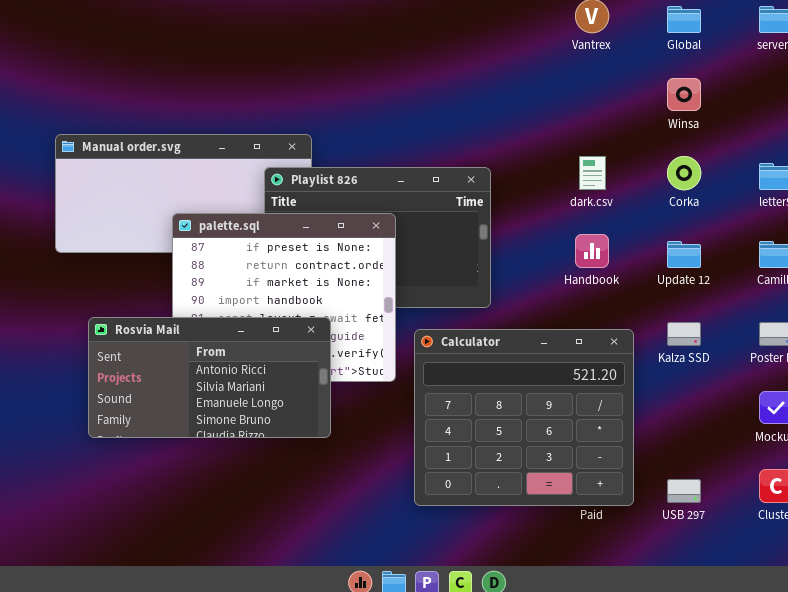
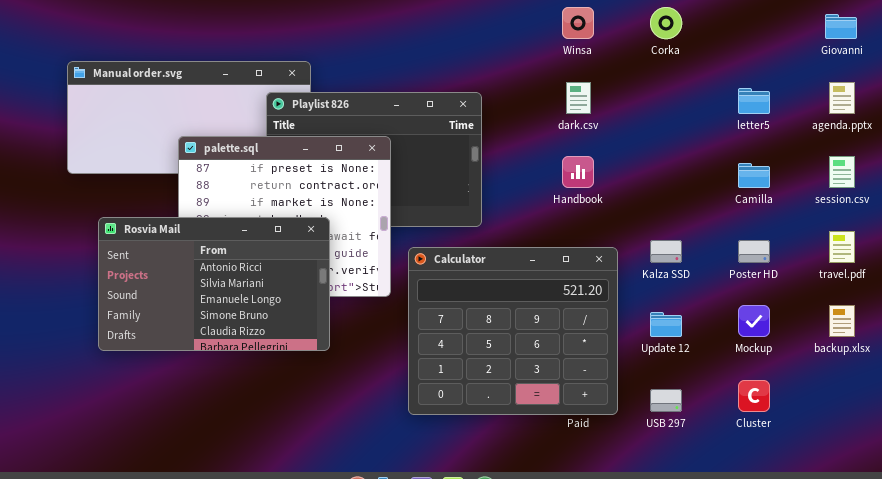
Winsa: [667,78,701,111] -> [562,7,594,39], moved
Corka: [667,156,701,190] -> [650,7,682,39], moved
Update 12: [667,241,701,268] -> [650,312,682,337], moved
Rosvia Mail: [88,317,331,438] -> [98,217,330,351], resized

